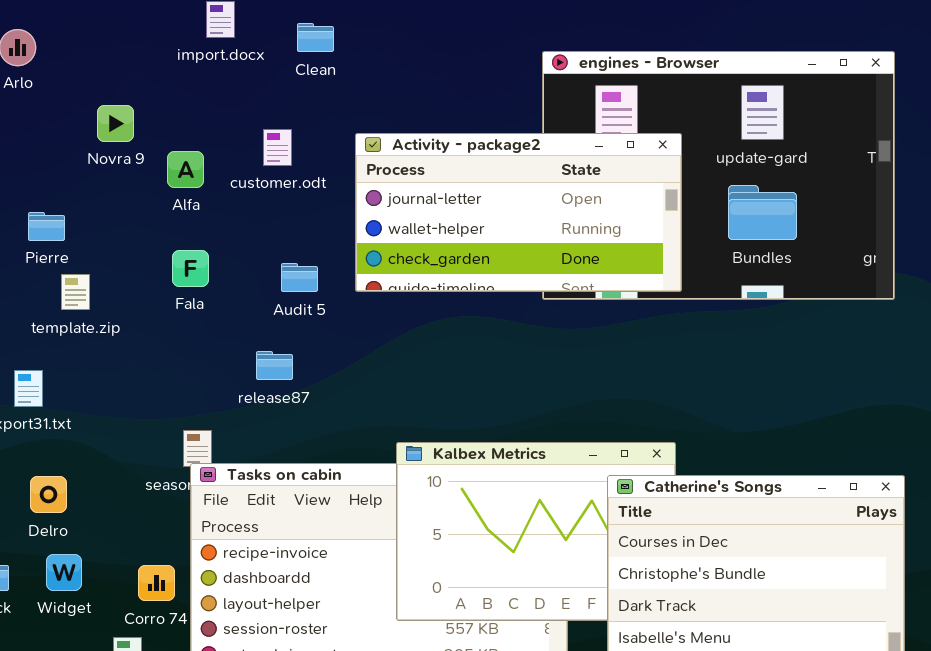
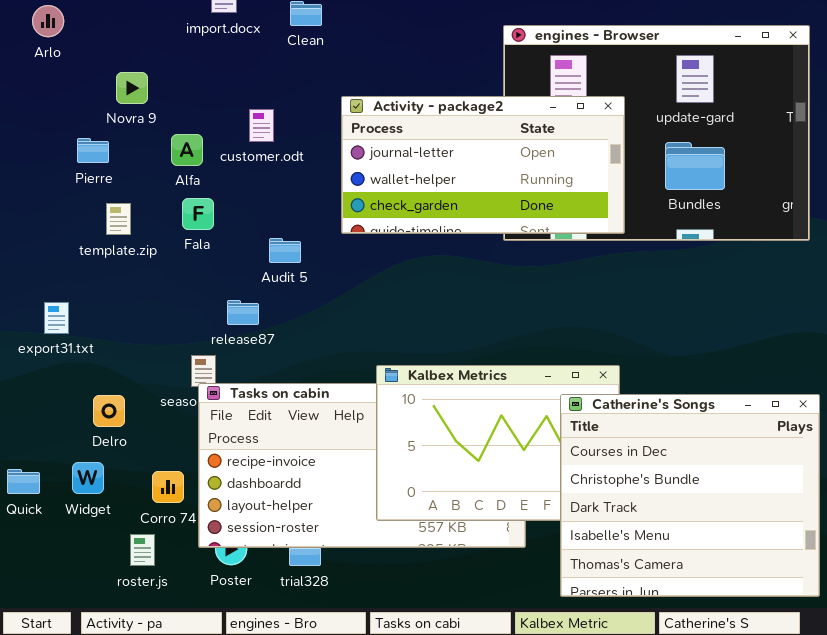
customer.odt: [263,129,292,166] -> [249,109,274,142], moved
Alfa: [167,151,204,188] -> [171,134,203,166], moved
Pierre: [28,212,65,241] -> [77,138,109,163], moved
Audit 5: [281,263,318,292] -> [269,238,301,263], moved
template.zip: [61,274,90,310] -> [106,203,131,235], moved
release87: [256,351,293,380] -> [227,300,259,325], moved
Delro: [30,476,67,513] -> [93,395,125,427], moved

